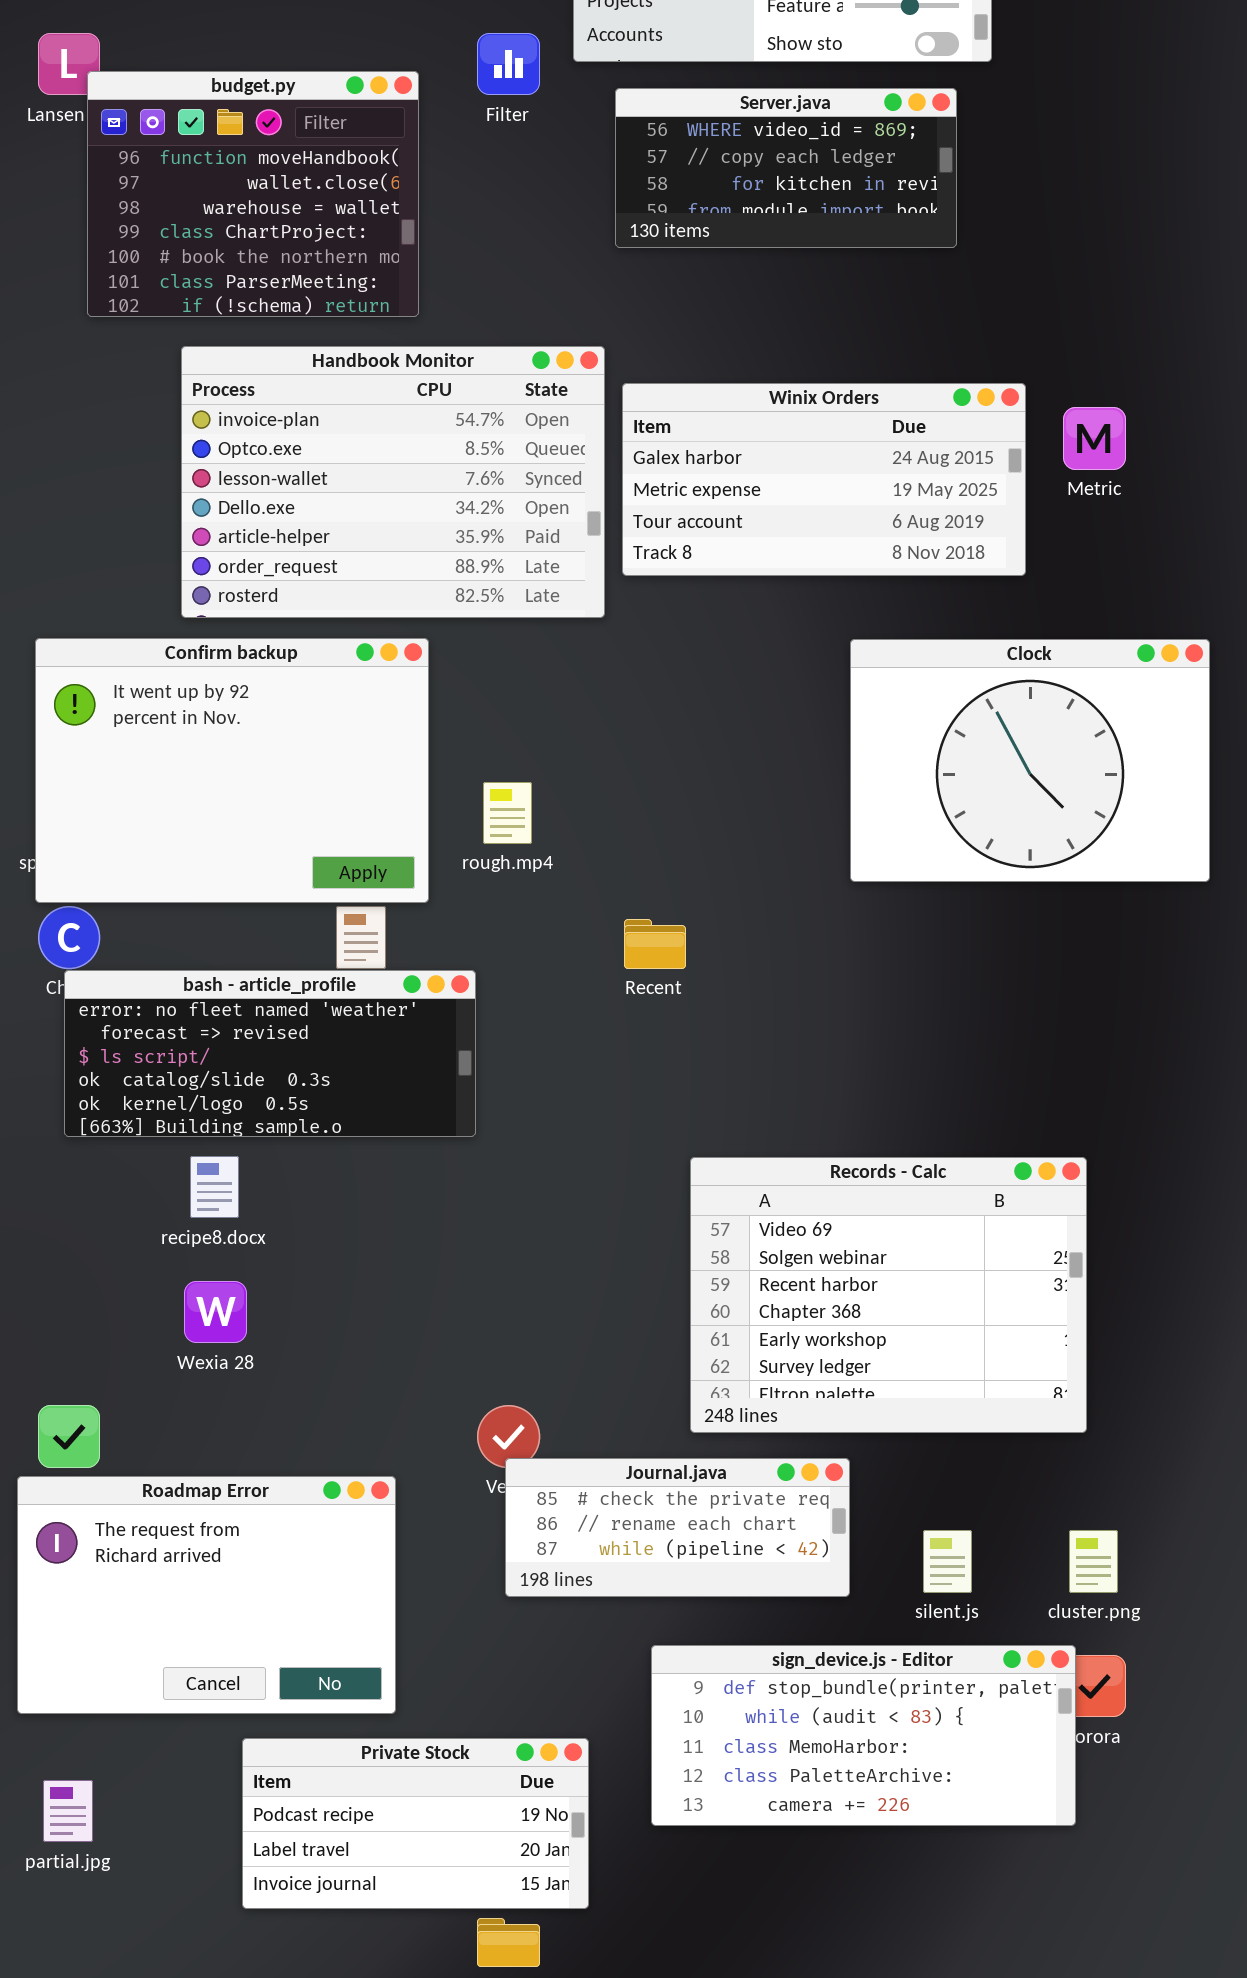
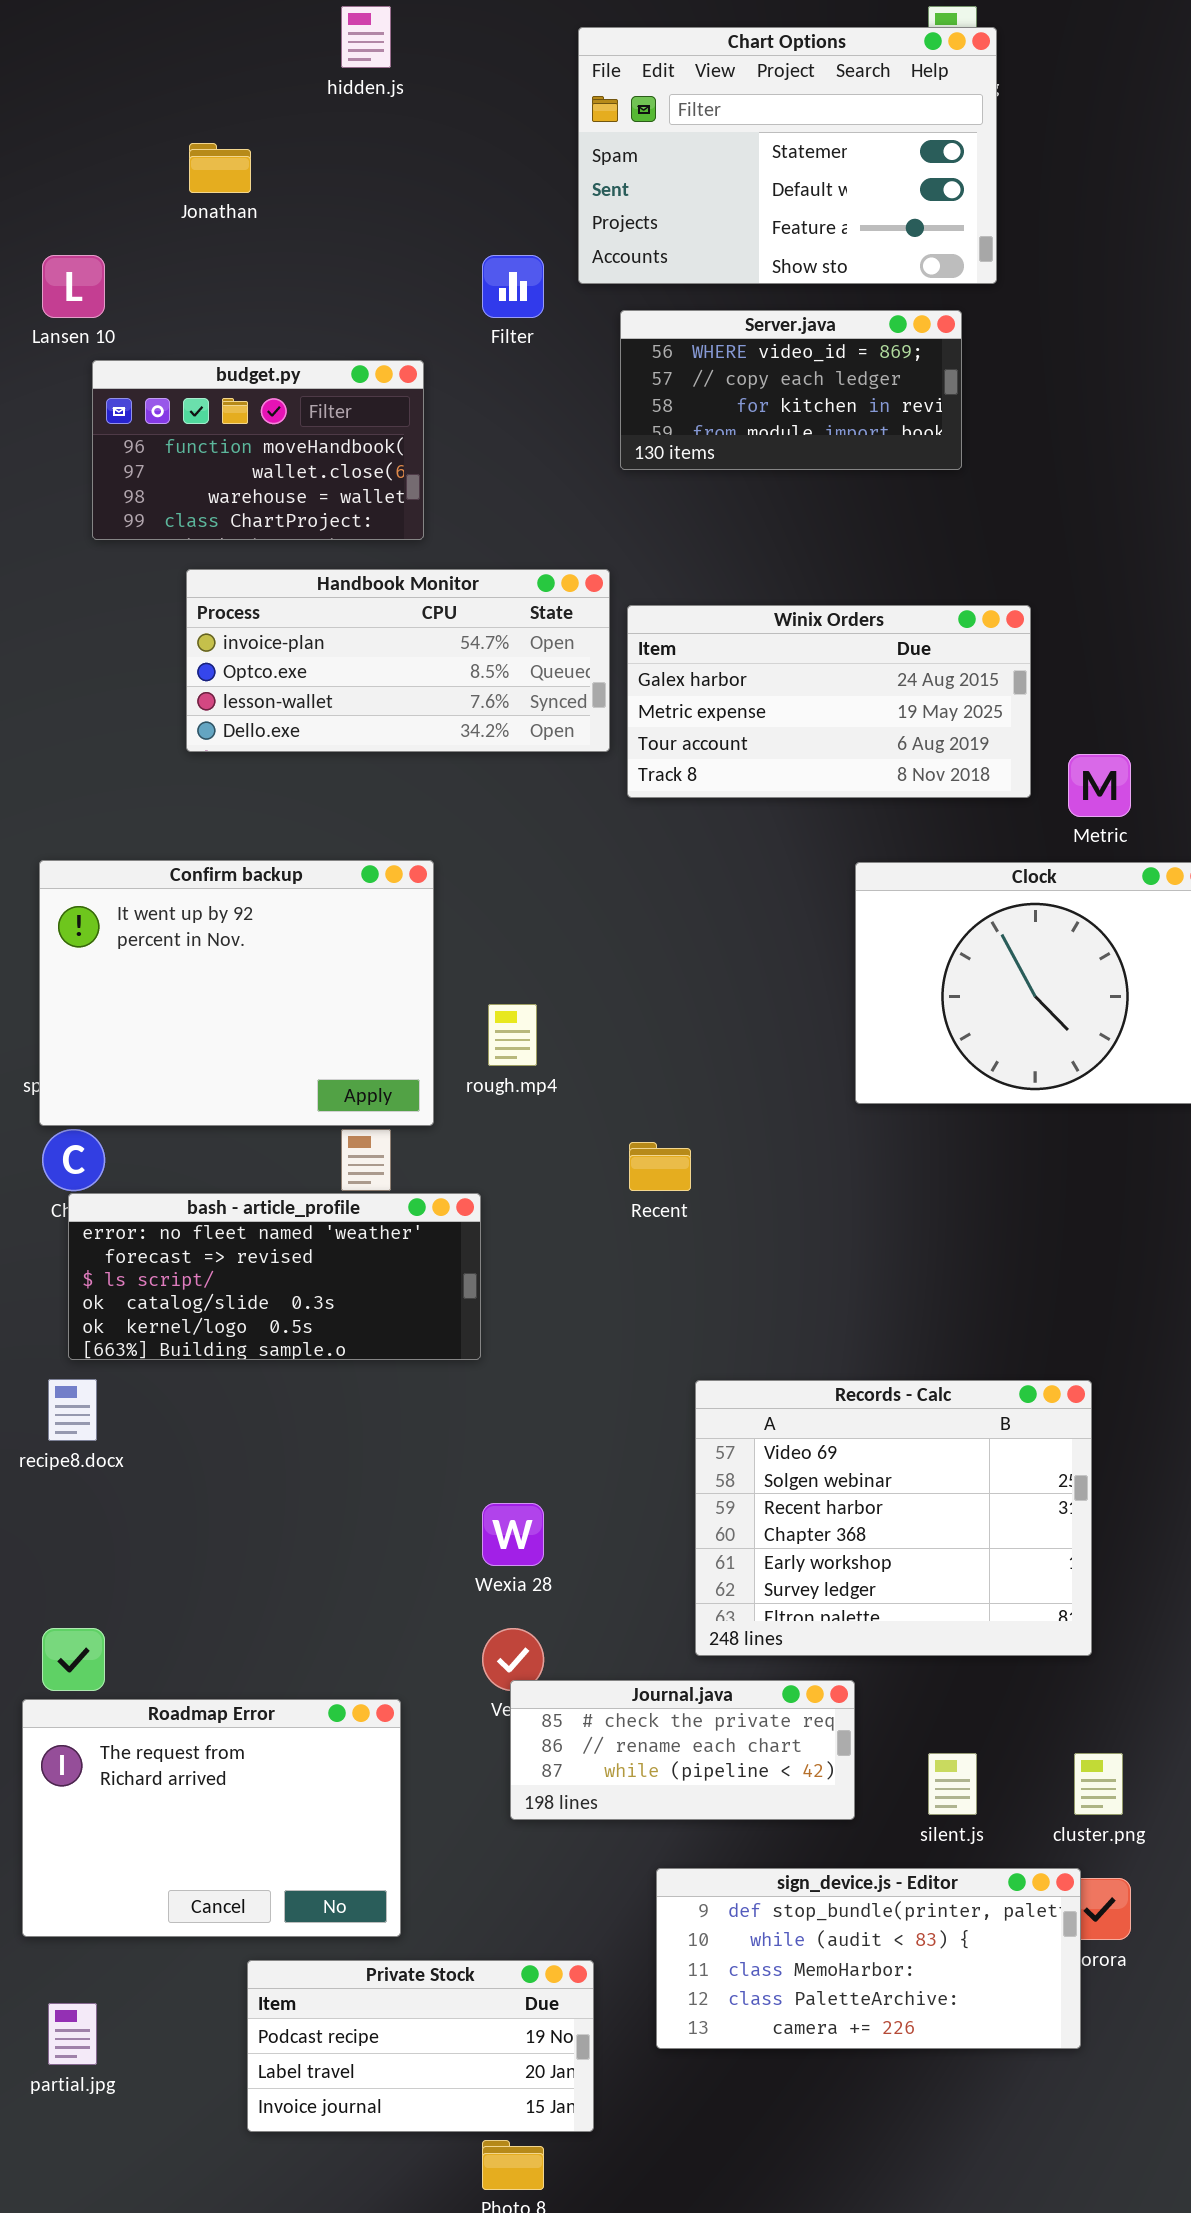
budget.py: [87,71,419,317] -> [92,360,424,540], resized
Handbook Monitor: [181,346,605,618] -> [186,569,610,752], resized
Metric: [1063,407,1126,470] -> [1068,754,1131,817], moved
recipe8.docx: [190,1156,239,1218] -> [48,1379,97,1441], moved
Wexia 28: [184,1281,247,1343] -> [482,1503,544,1566], moved

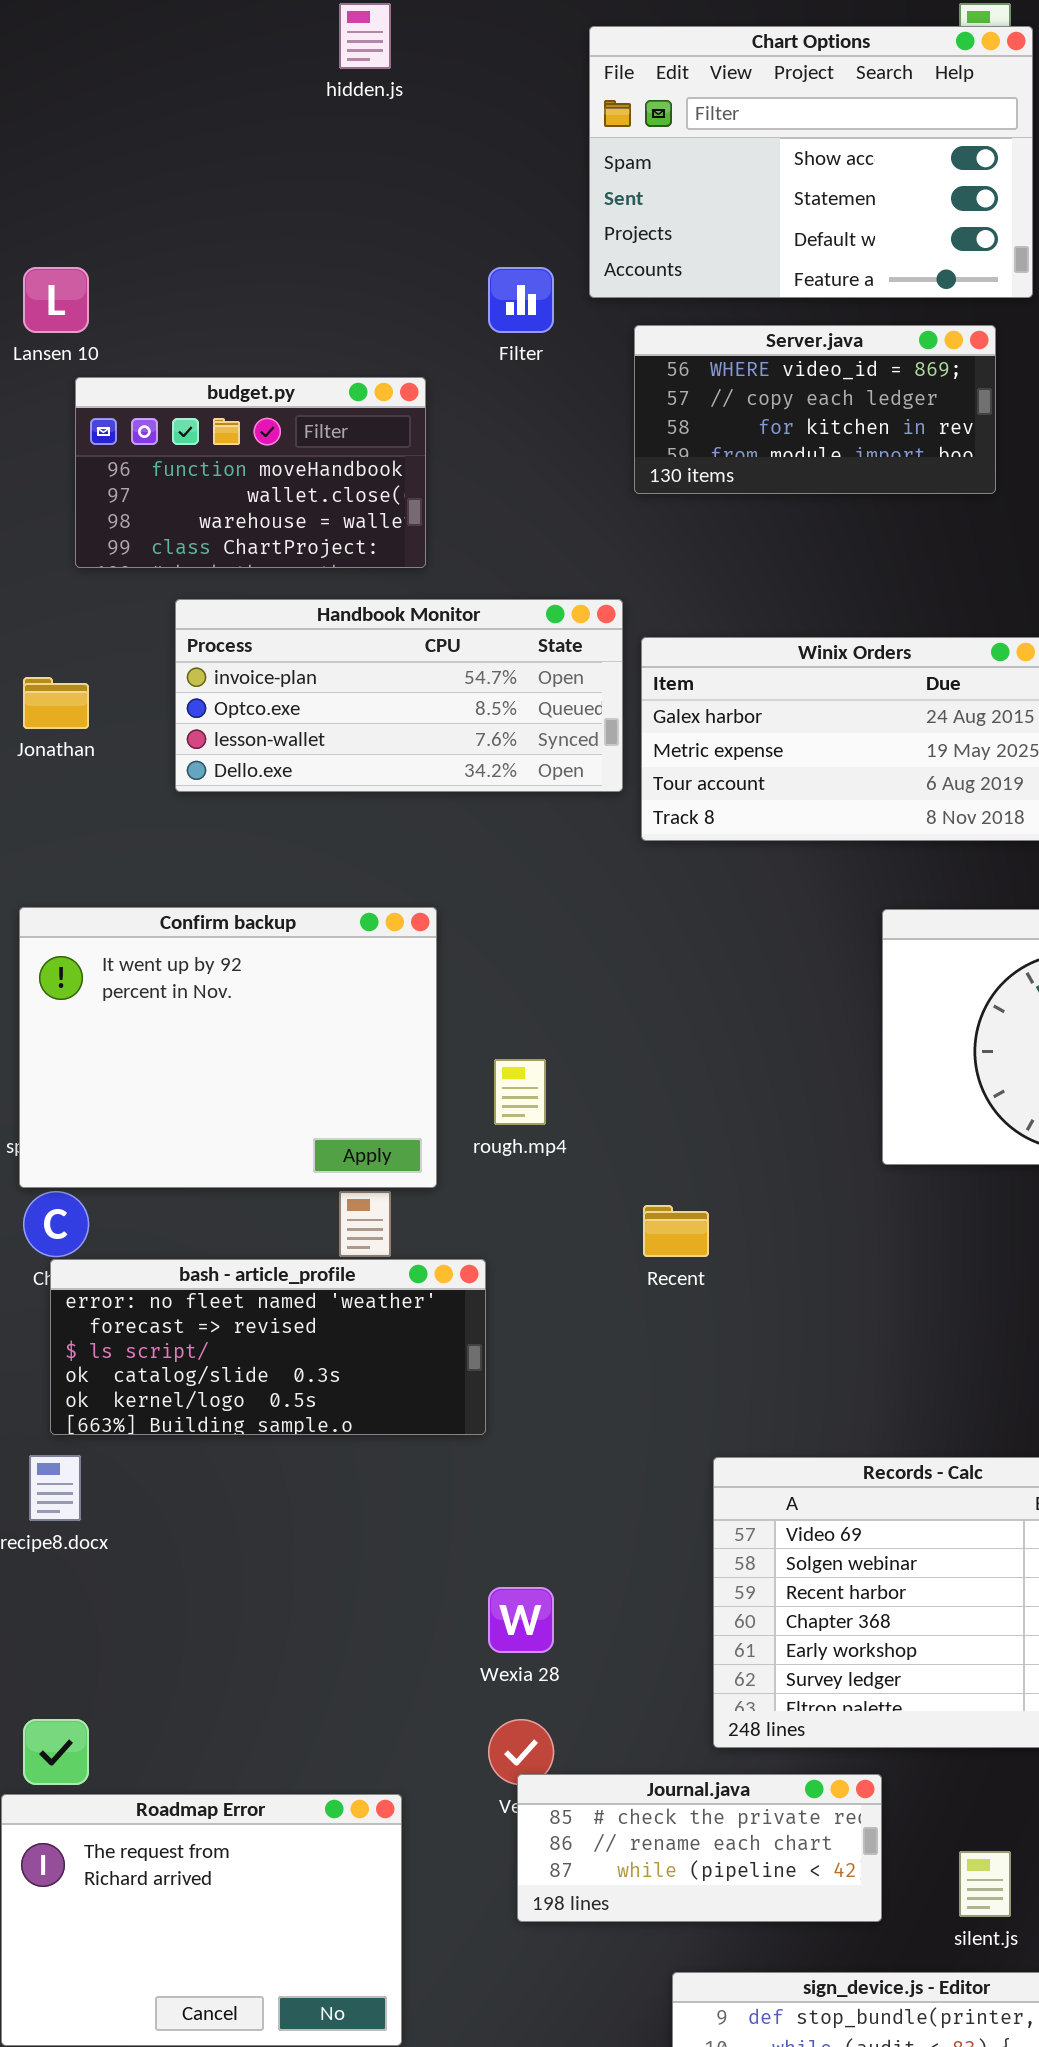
Chart Options: [578,27,997,284] -> [589,26,1033,298], scrolled up 1 row
Jonathan: [189,143,251,193] -> [23,677,89,729], moved

